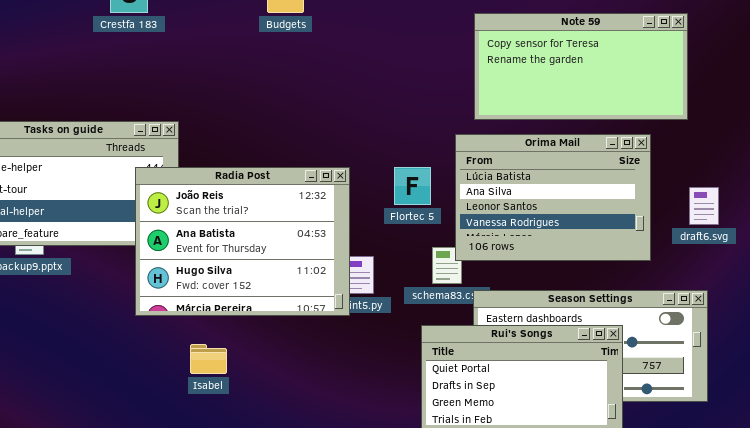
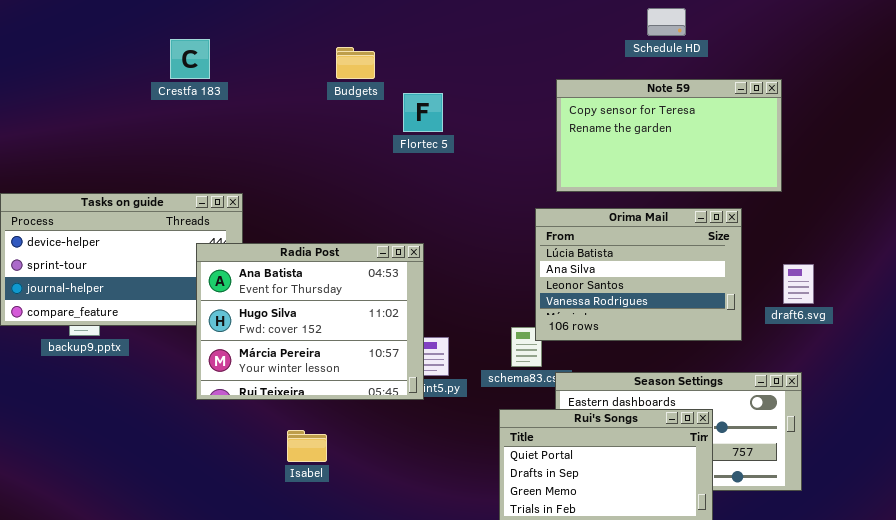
Radia Post: [135,167,350,316] -> [196,243,424,400], scrolled down 1 row
Flortec 5: [394,167,431,205] -> [403,93,443,132], moved
Isabel: [190,344,227,374] -> [287,430,327,462], moved

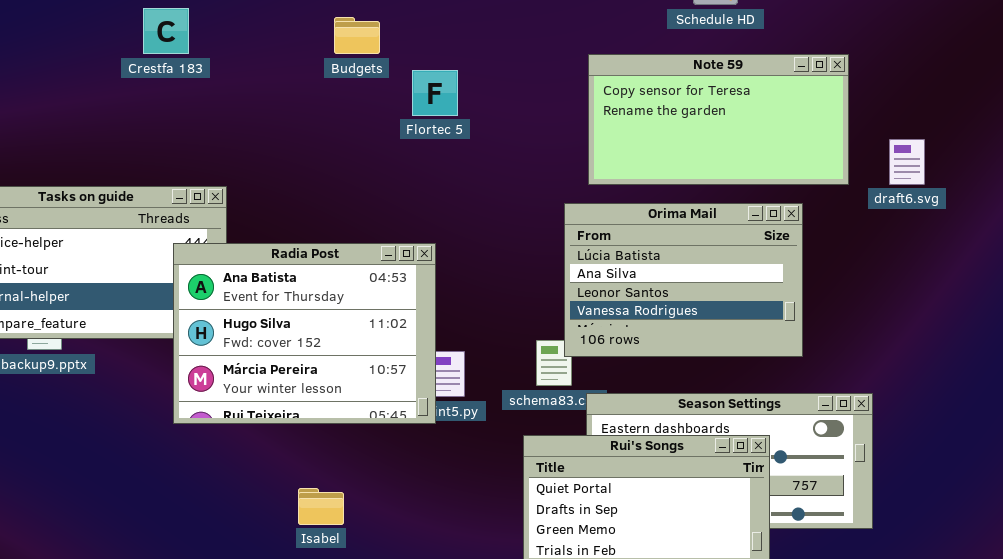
draft6.svg: [783,264,814,304] -> [889,139,925,185], moved
Isabel: [287,430,327,462] -> [298,488,344,525], moved

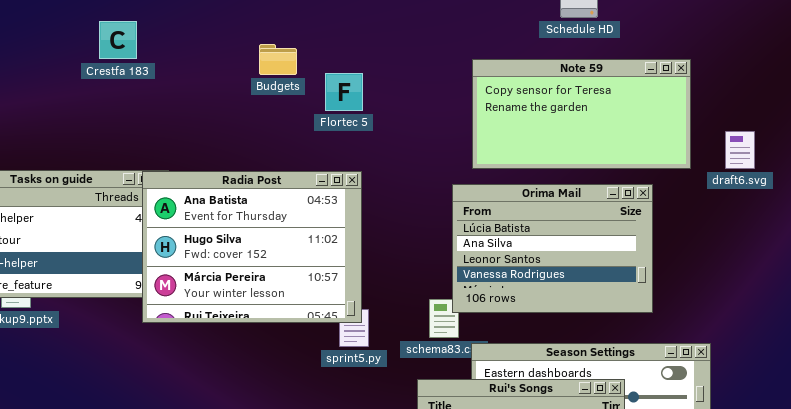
Budgets: [334,17,380,54] -> [259,44,297,75], moved
Radia Post: [173,243,436,424] -> [142,171,362,323], moved

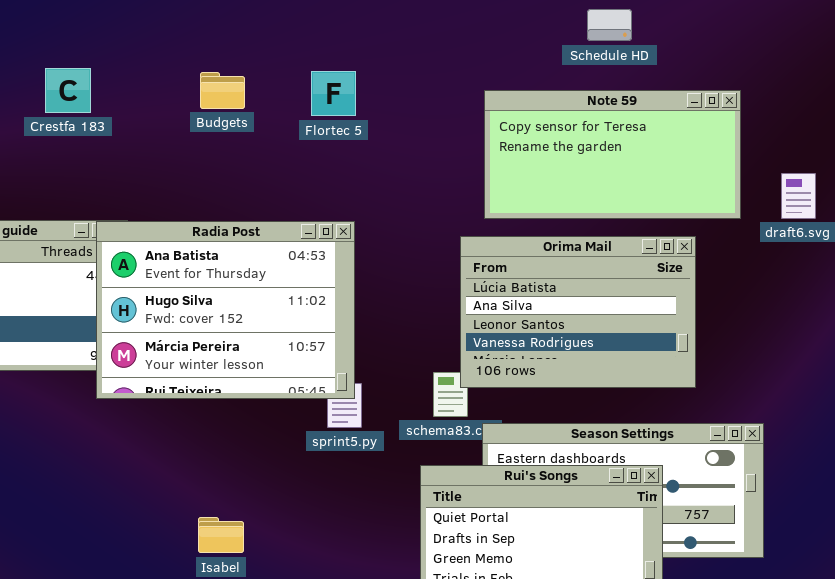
Crestfa 183: [99,21,137,59] -> [45,68,91,113], moved
Budgets: [259,44,297,75] -> [200,72,245,109], moved
Flortec 5: [325,73,363,111] -> [311,71,356,116], moved

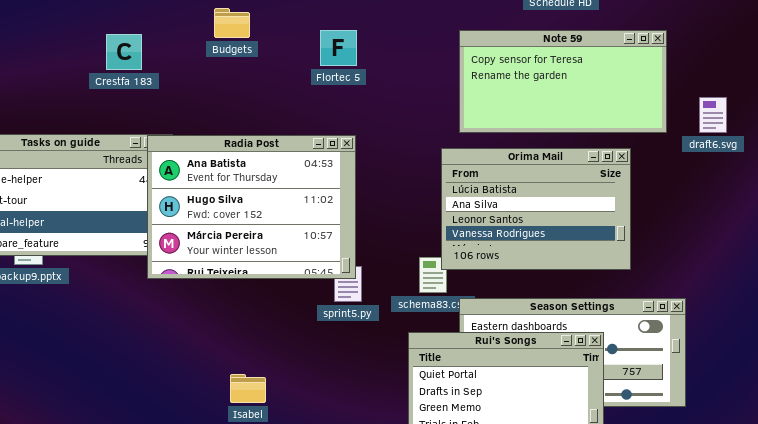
Crestfa 183: [45,68,91,113] -> [106,34,142,70], moved
Flortec 5: [311,71,356,116] -> [320,30,357,66], moved
Budgets: [200,72,245,109] -> [214,8,250,38], moved

